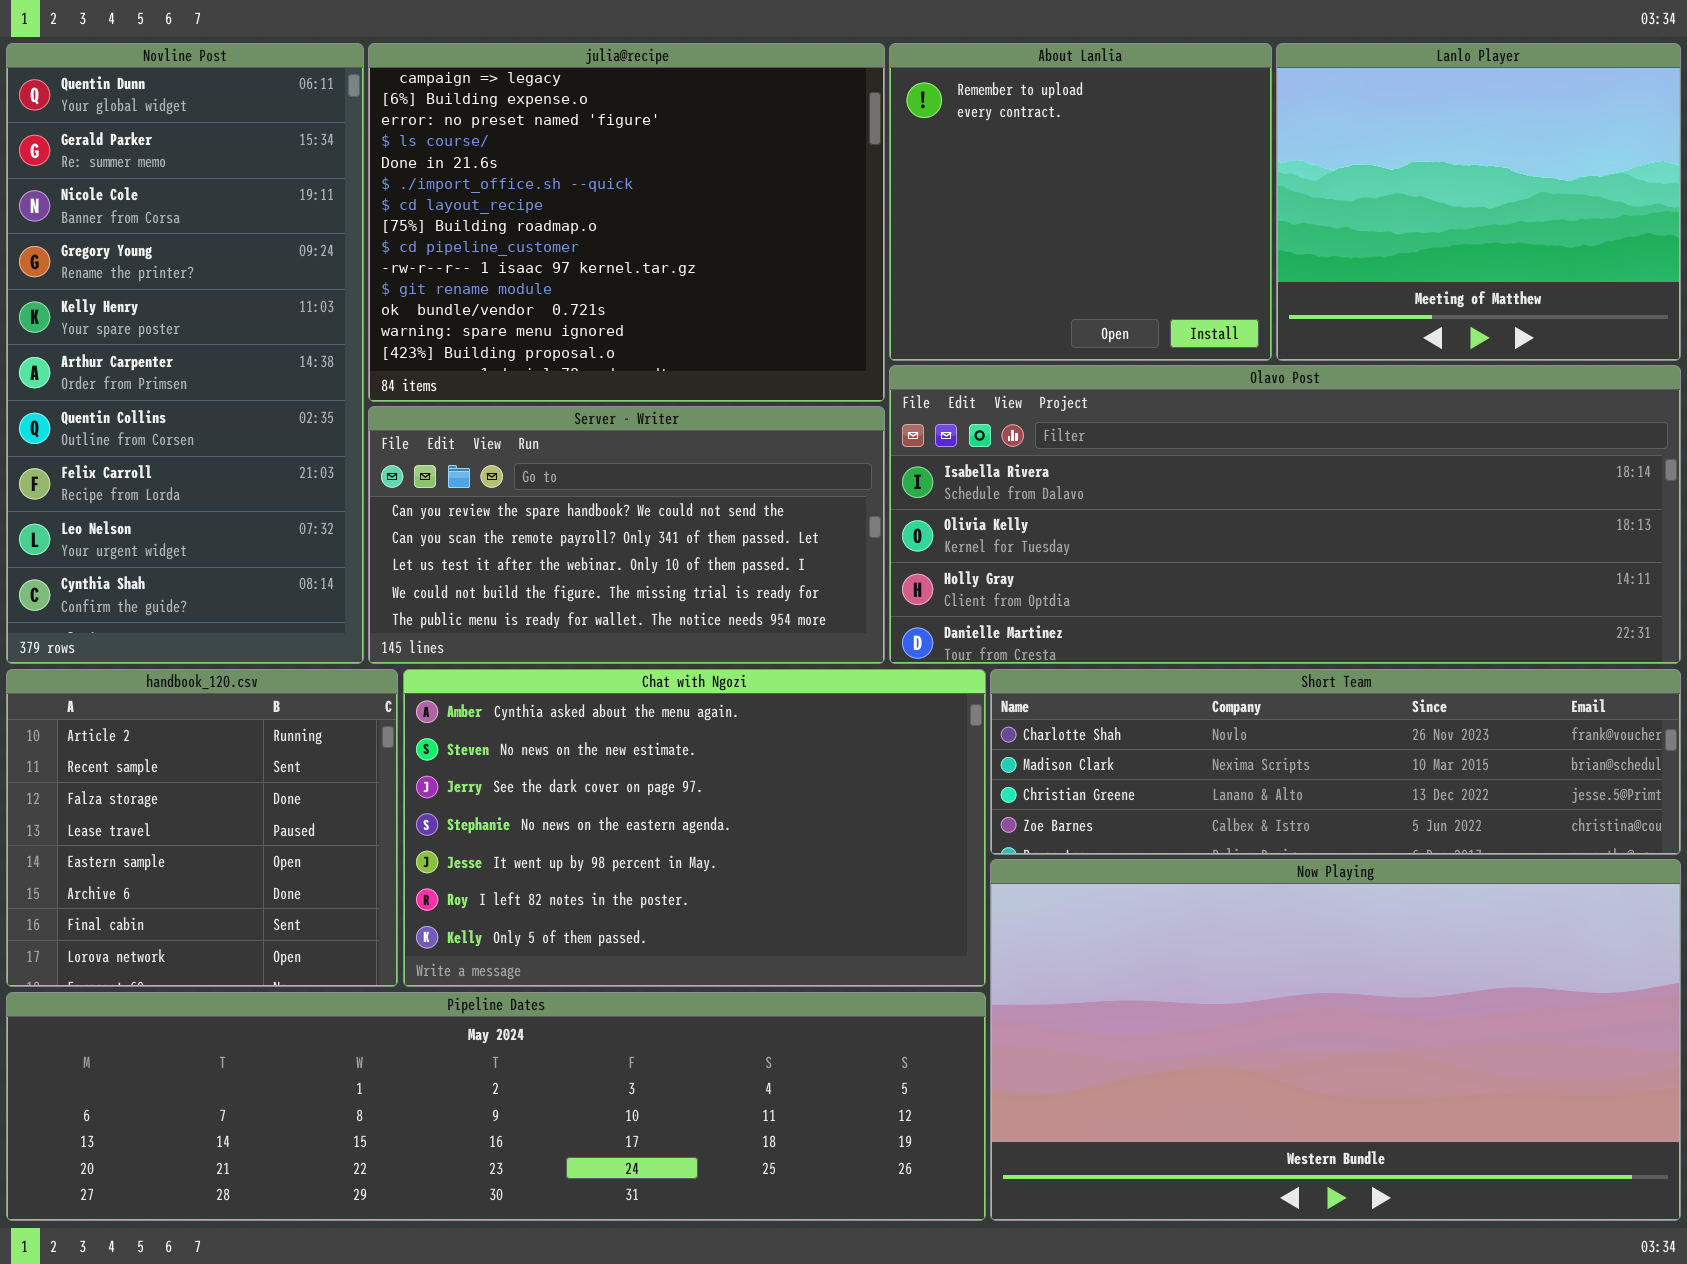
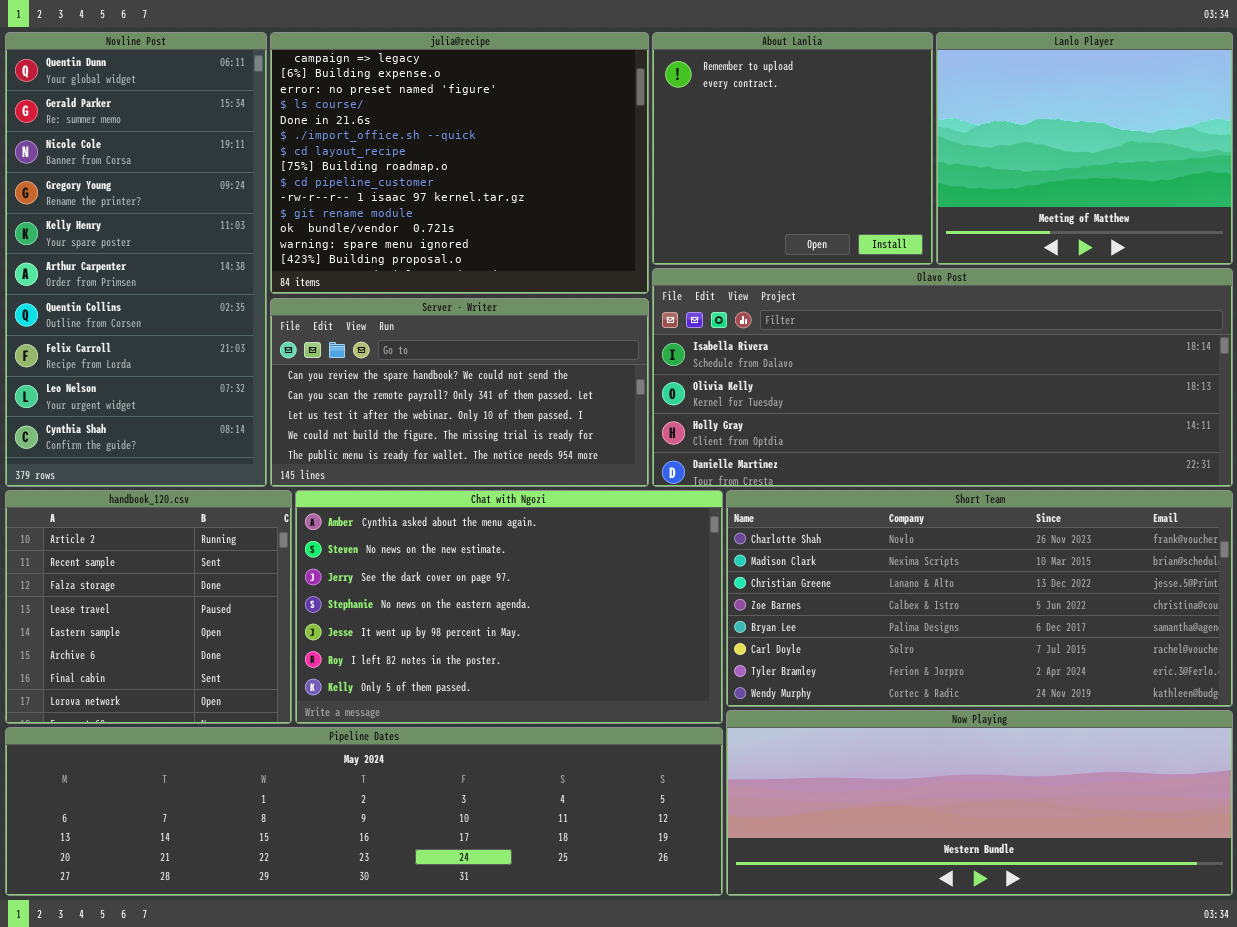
Short Team: [990,669,1681,855] -> [726,490,1233,707], resized
Now Playing: [990,859,1681,1221] -> [726,710,1233,896], resized

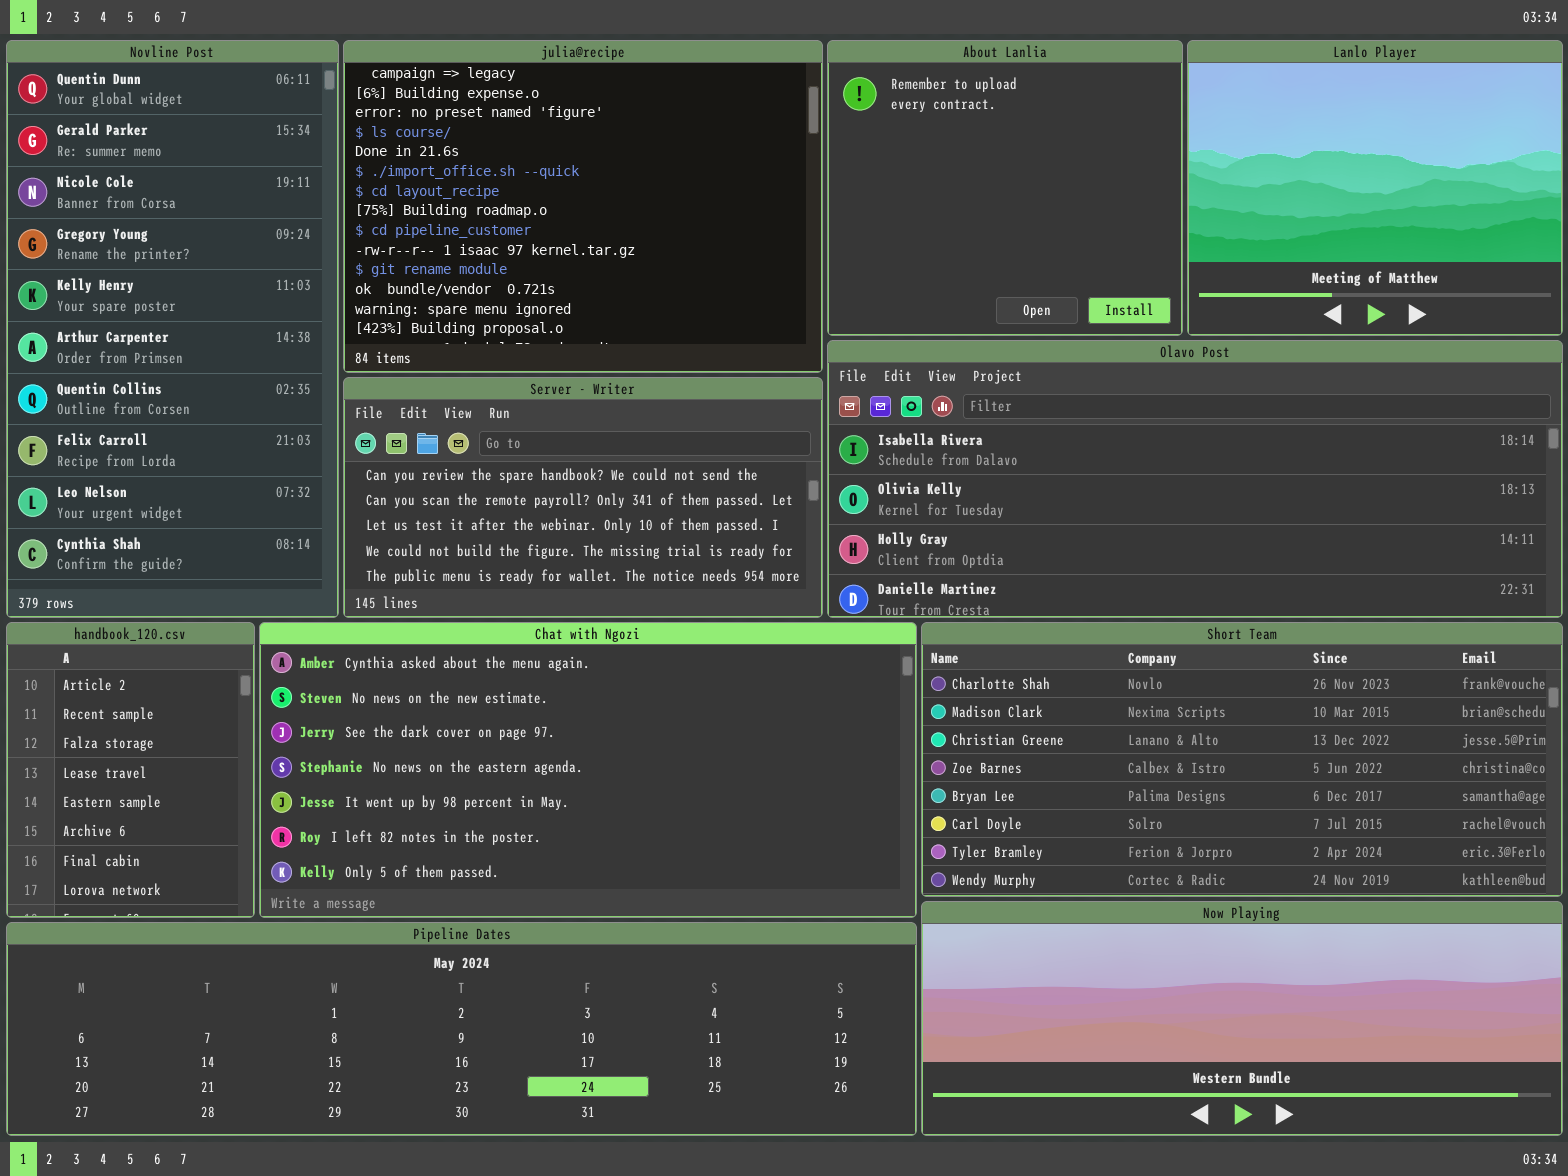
handbook_120.csv: [5,490,292,724] -> [6,622,255,918], resized
Chat with Ngozi: [295,490,723,724] -> [259,622,917,918], resized

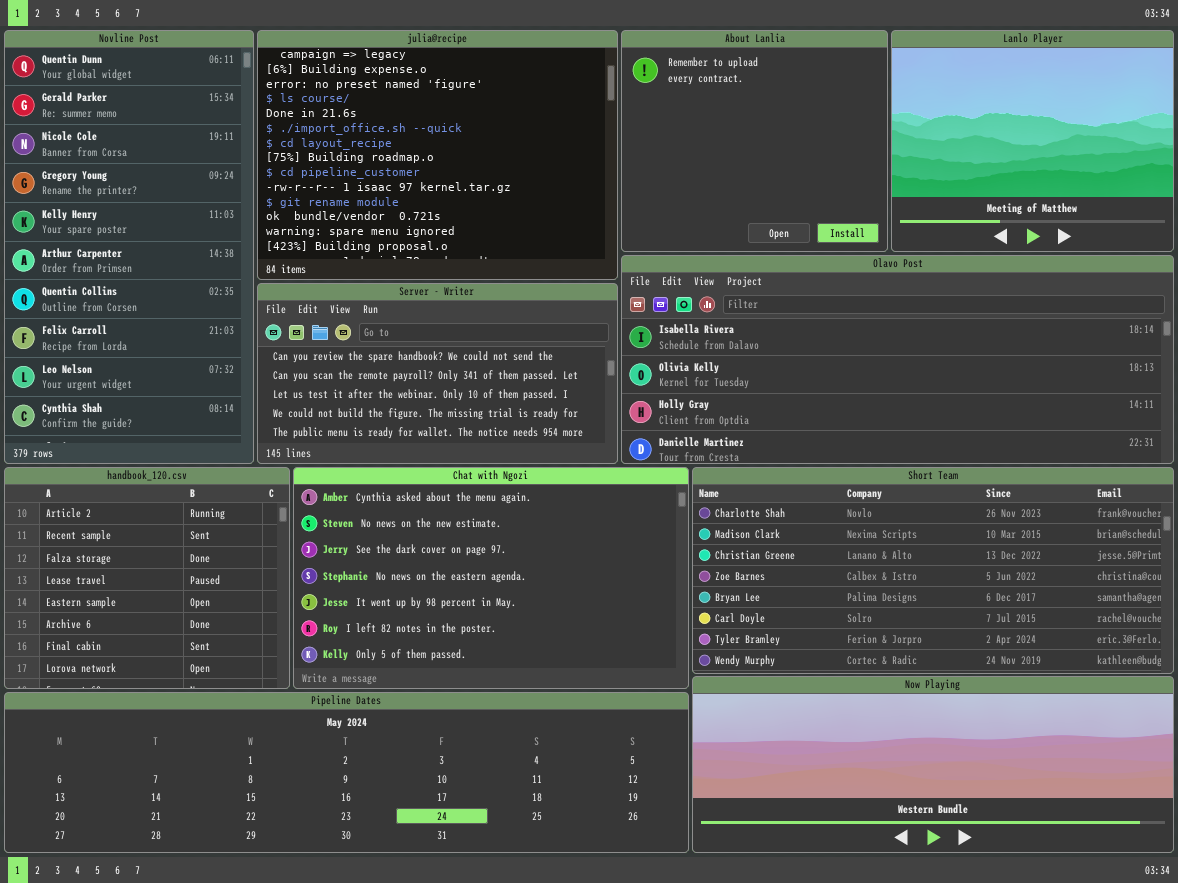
handbook_120.csv: [6,622,255,918] -> [4,467,290,689], resized
Chat with Ngozi: [259,622,917,918] -> [293,467,689,689], resized

